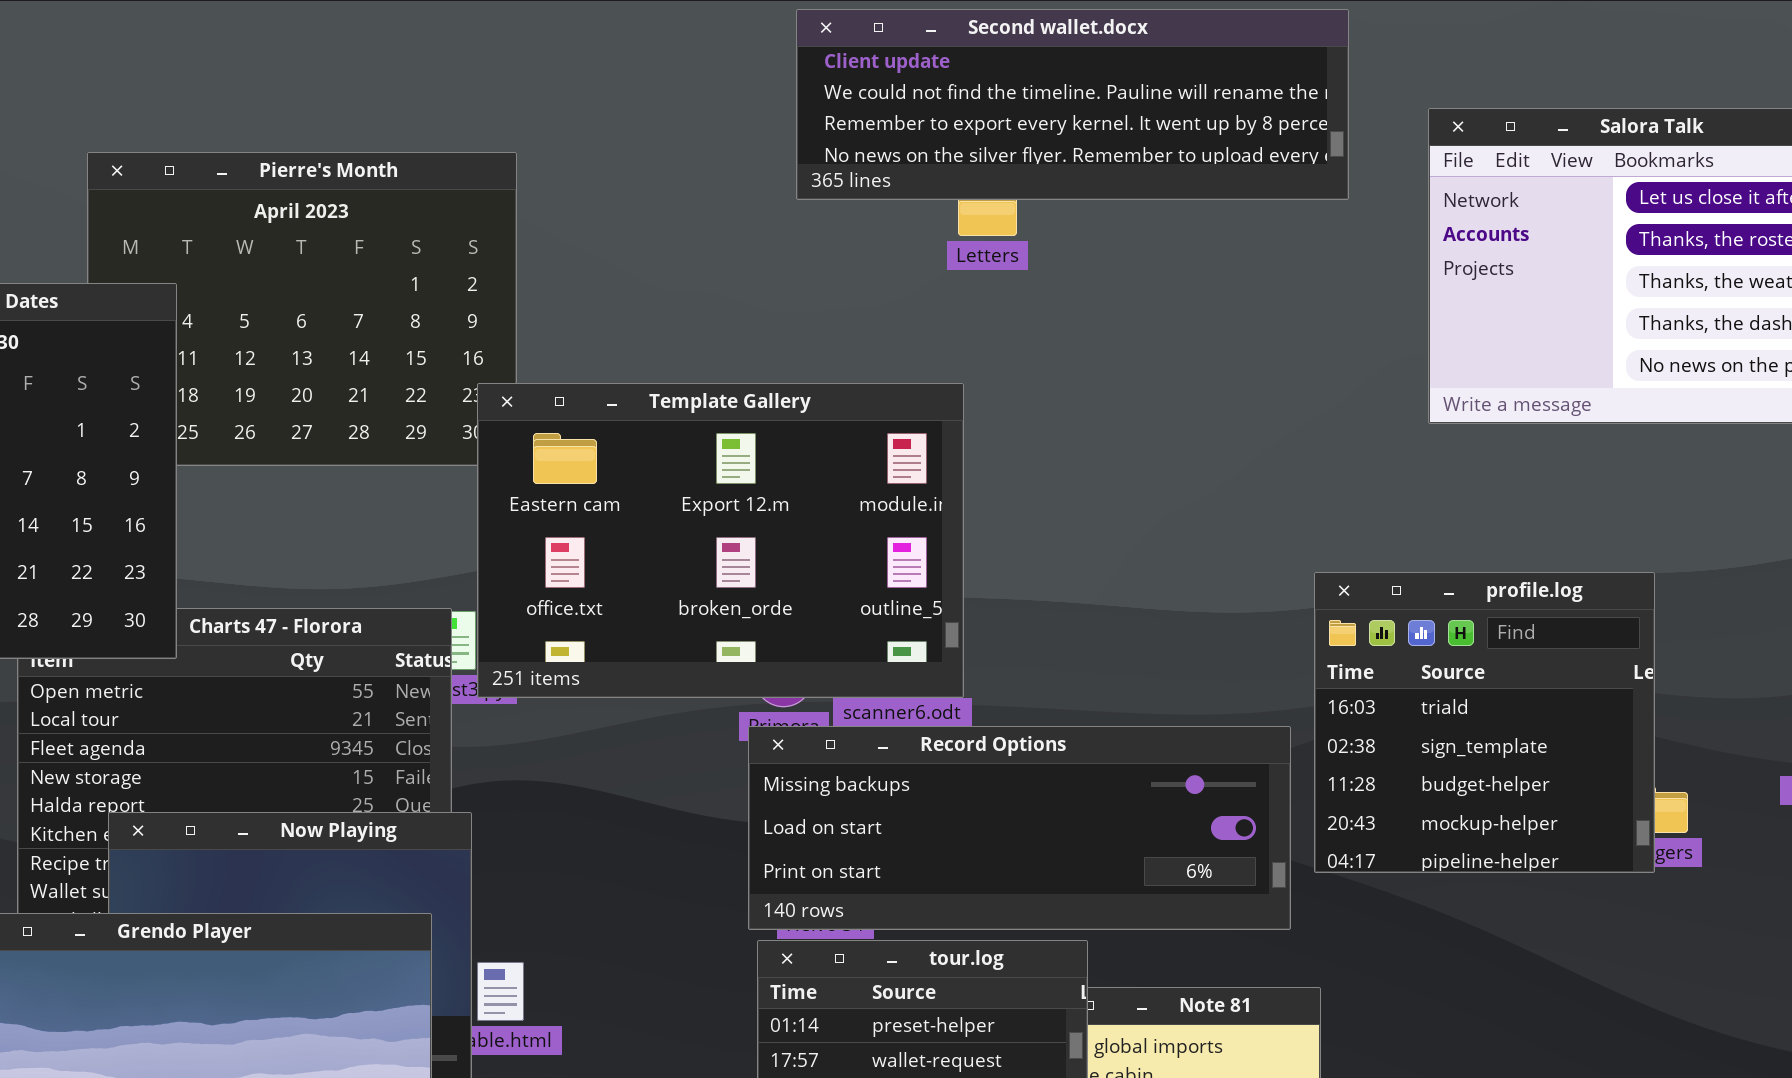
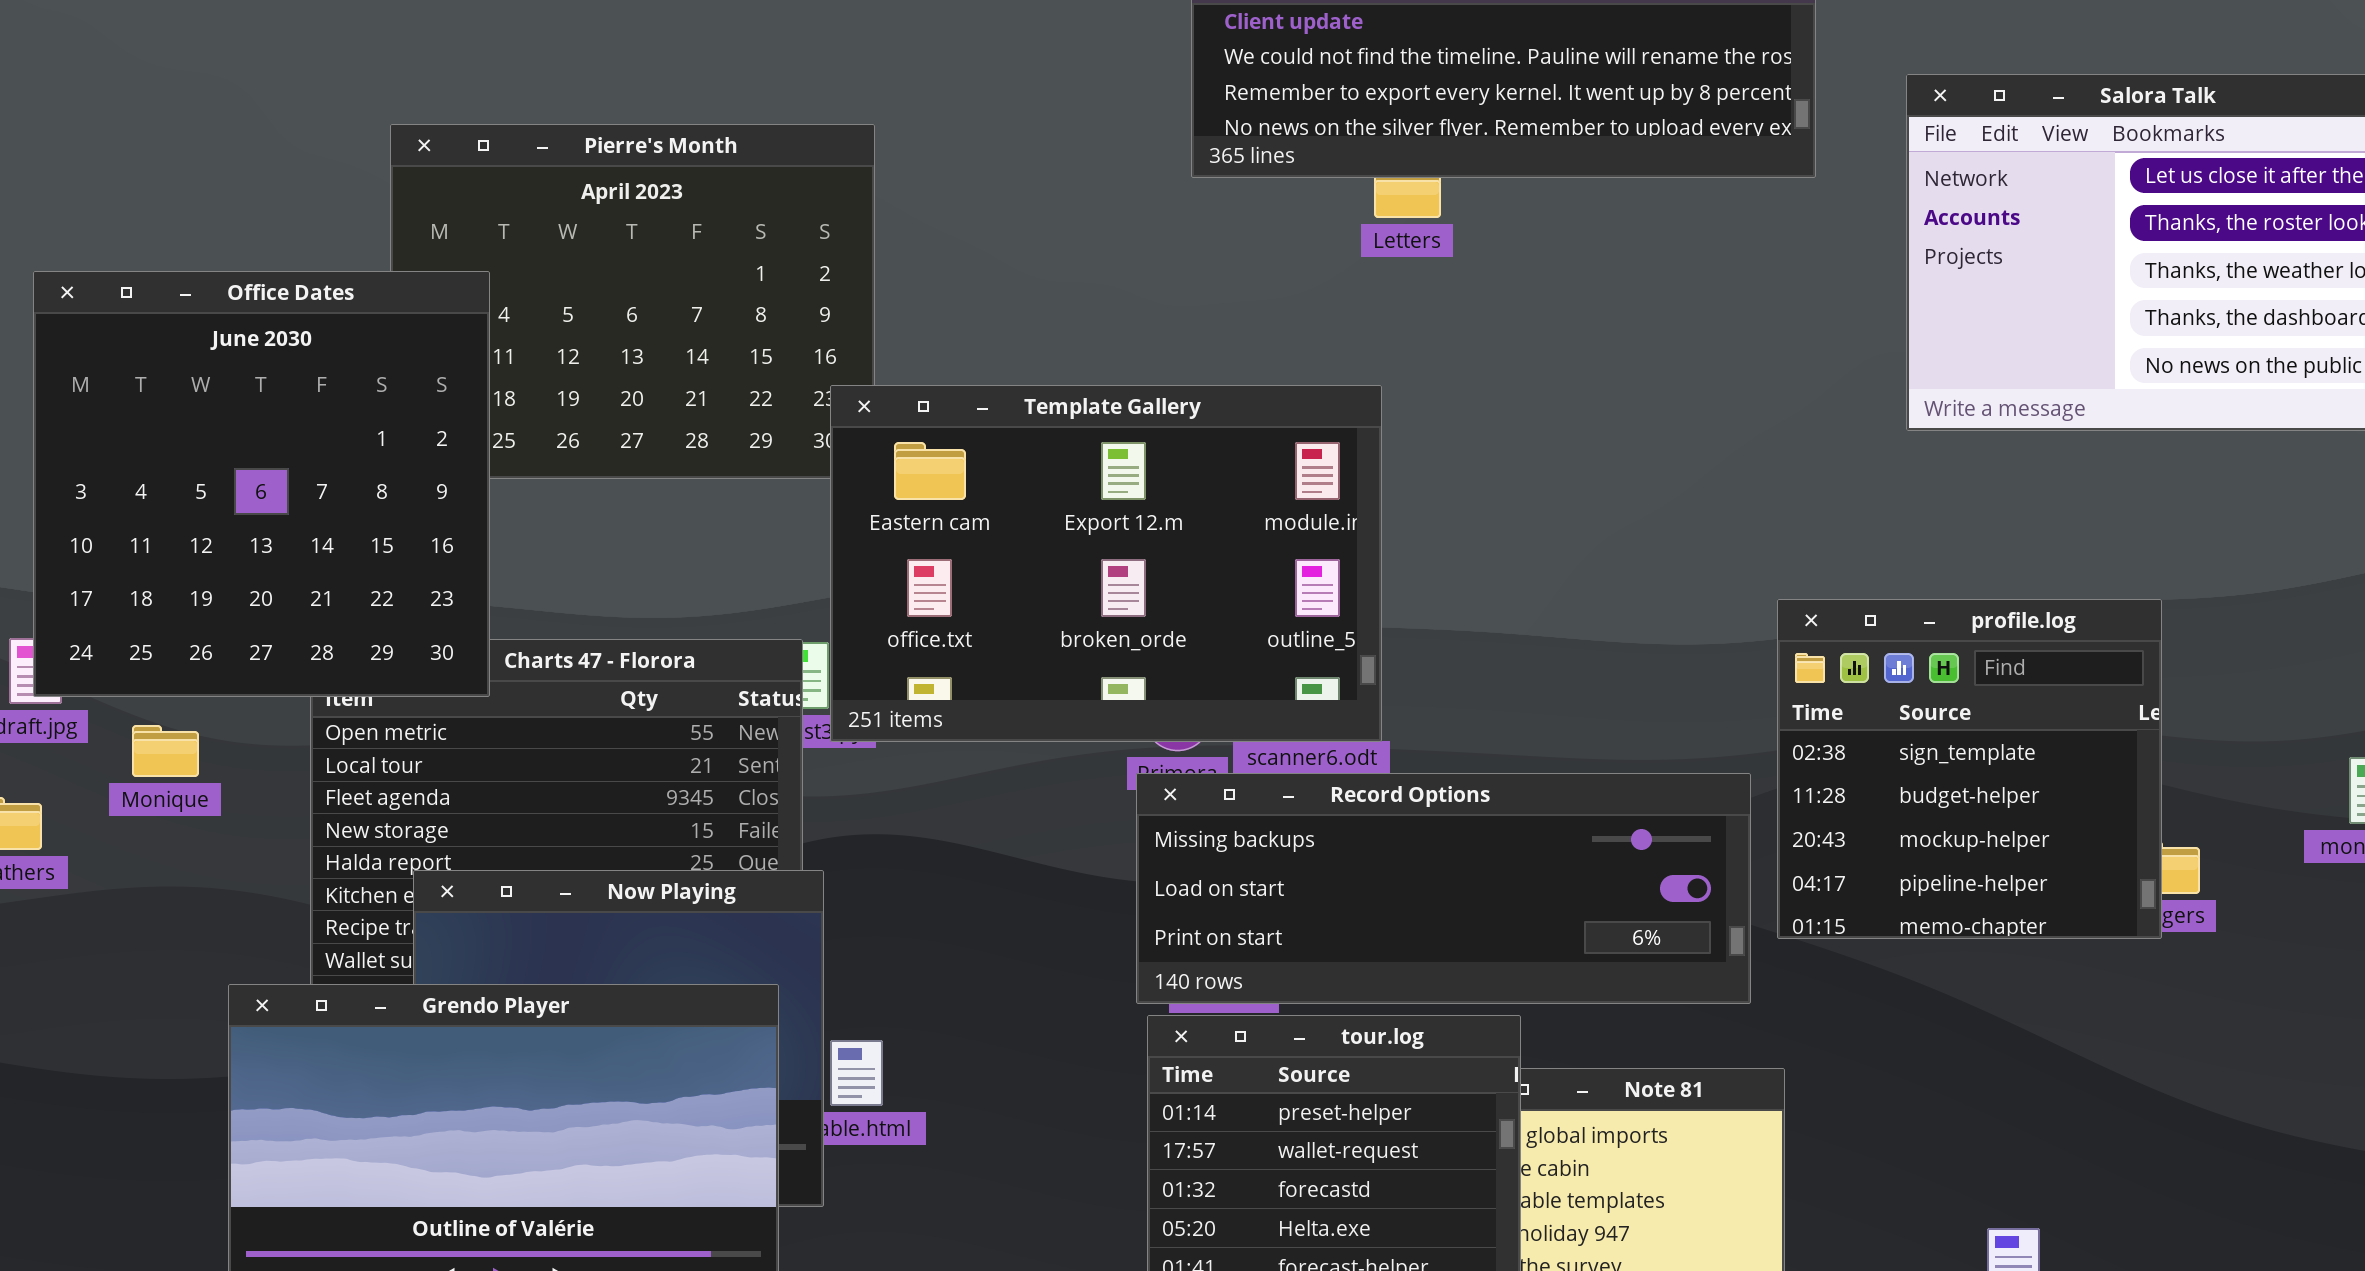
profile.log: [1314,572,1655,873] -> [1777,599,2162,939], scrolled down 1 row

